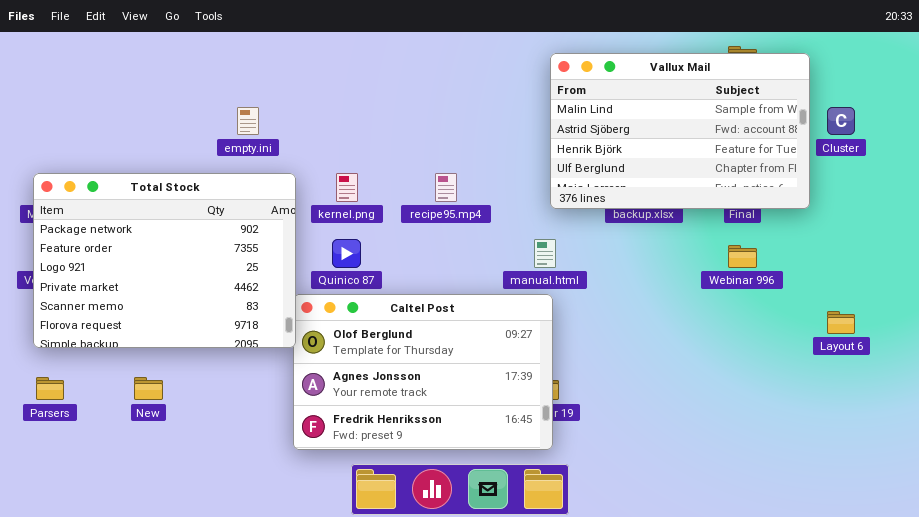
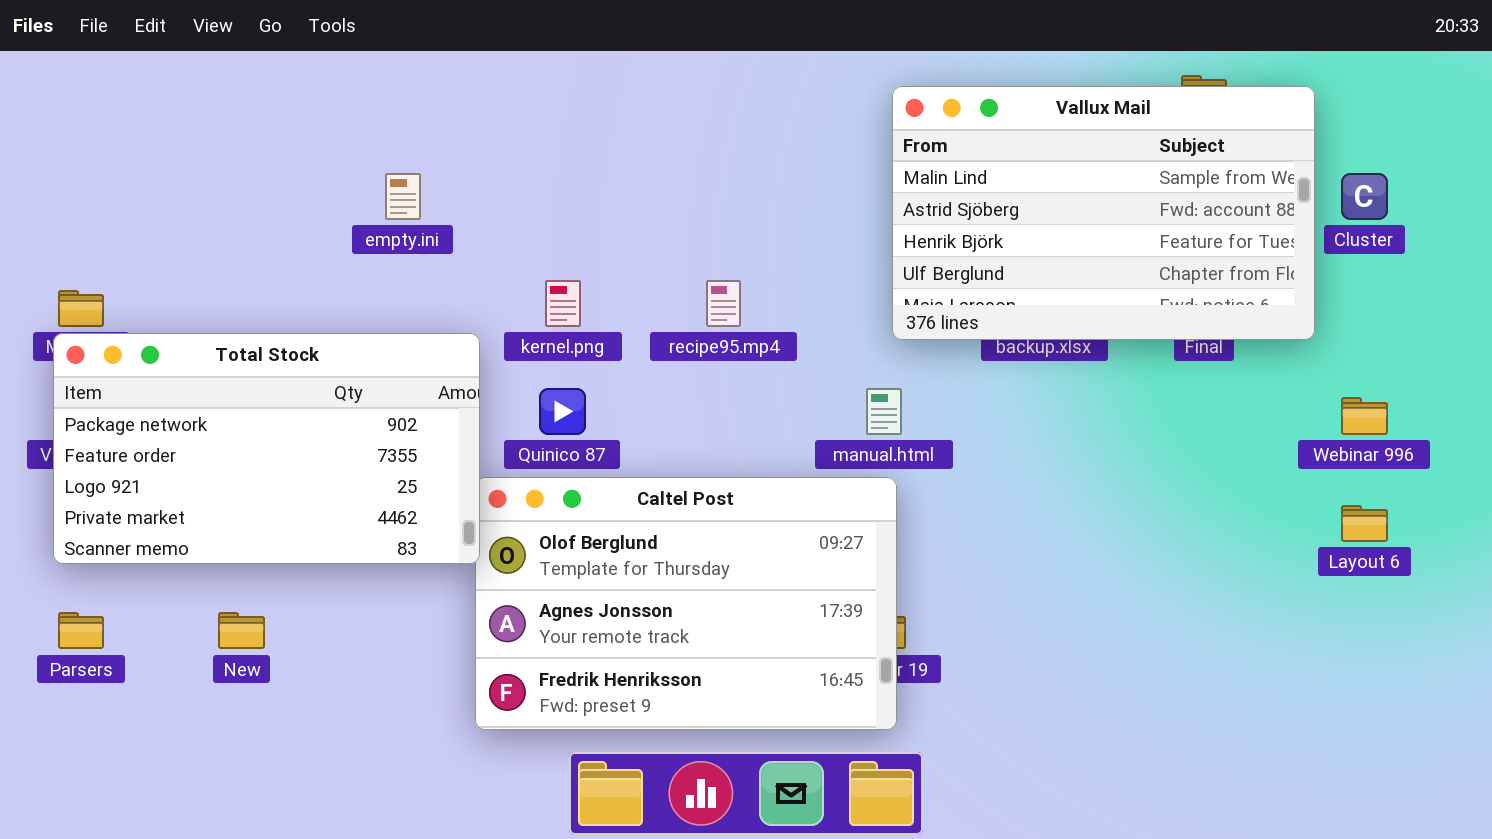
Total Stock: [33,173,296,348] -> [53,333,480,564], resized
Webinar 996: [728,245,757,268] -> [1341,397,1388,435], moved

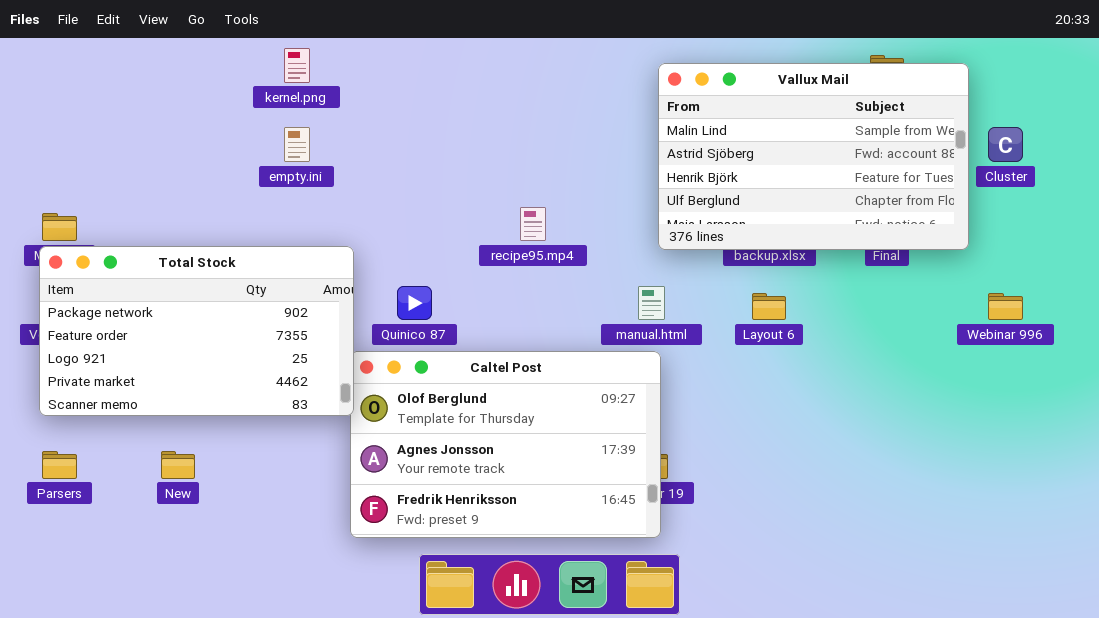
kernel.png: [545,280,581,327] -> [284,48,310,83], moved
Layout 6: [1341,505,1388,542] -> [752,293,786,320], moved

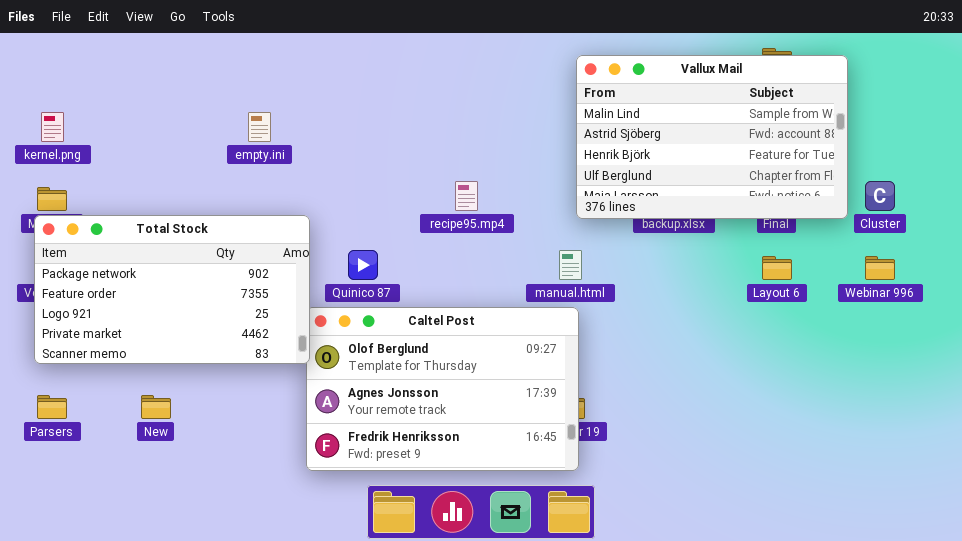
kernel.png: [284,48,310,83] -> [41,112,64,142], moved
Cluster: [988,127,1023,162] -> [865,181,895,211], moved
Layout 6: [752,293,786,320] -> [762,256,792,280], moved

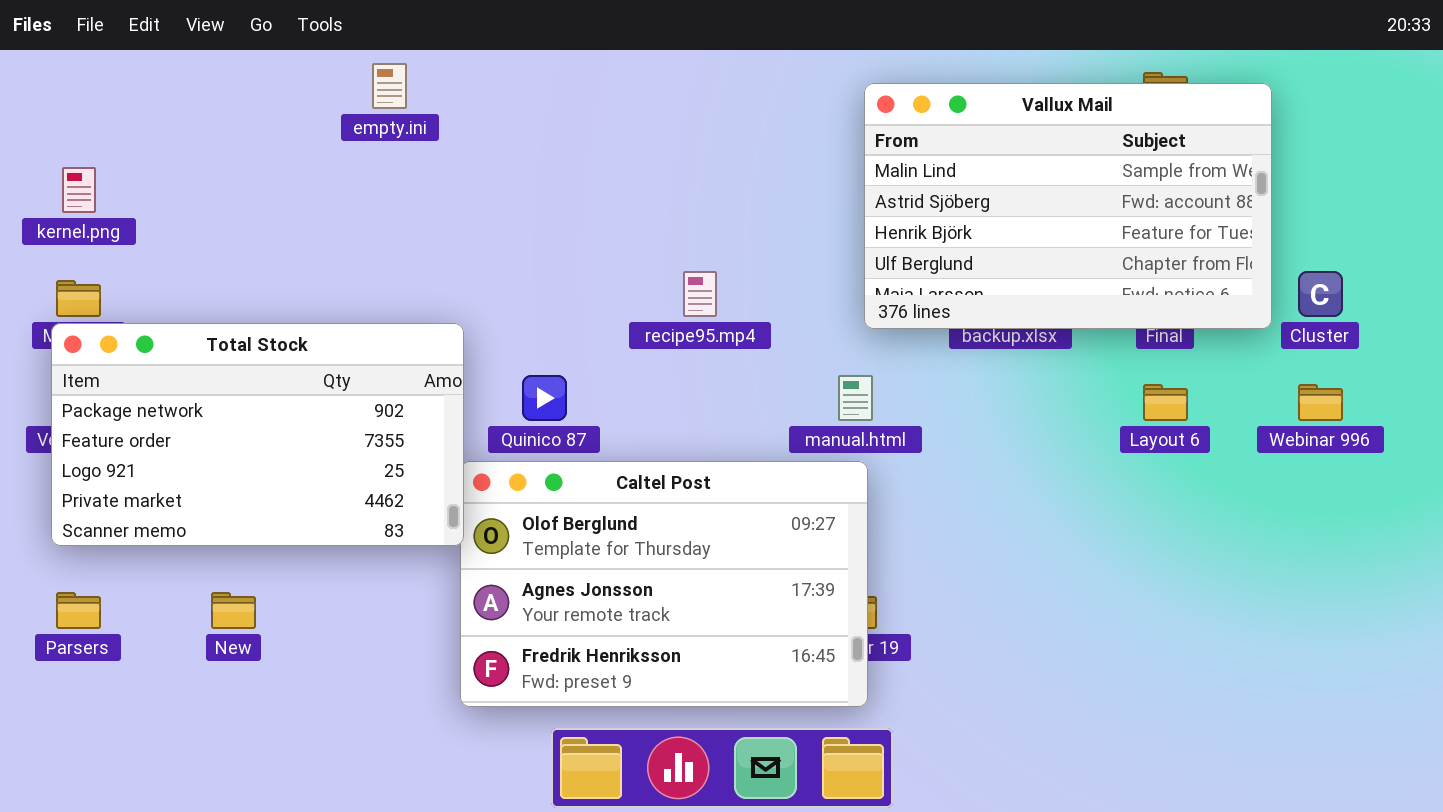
empty.ini: [248,112,271,142] -> [372,63,407,109], moved

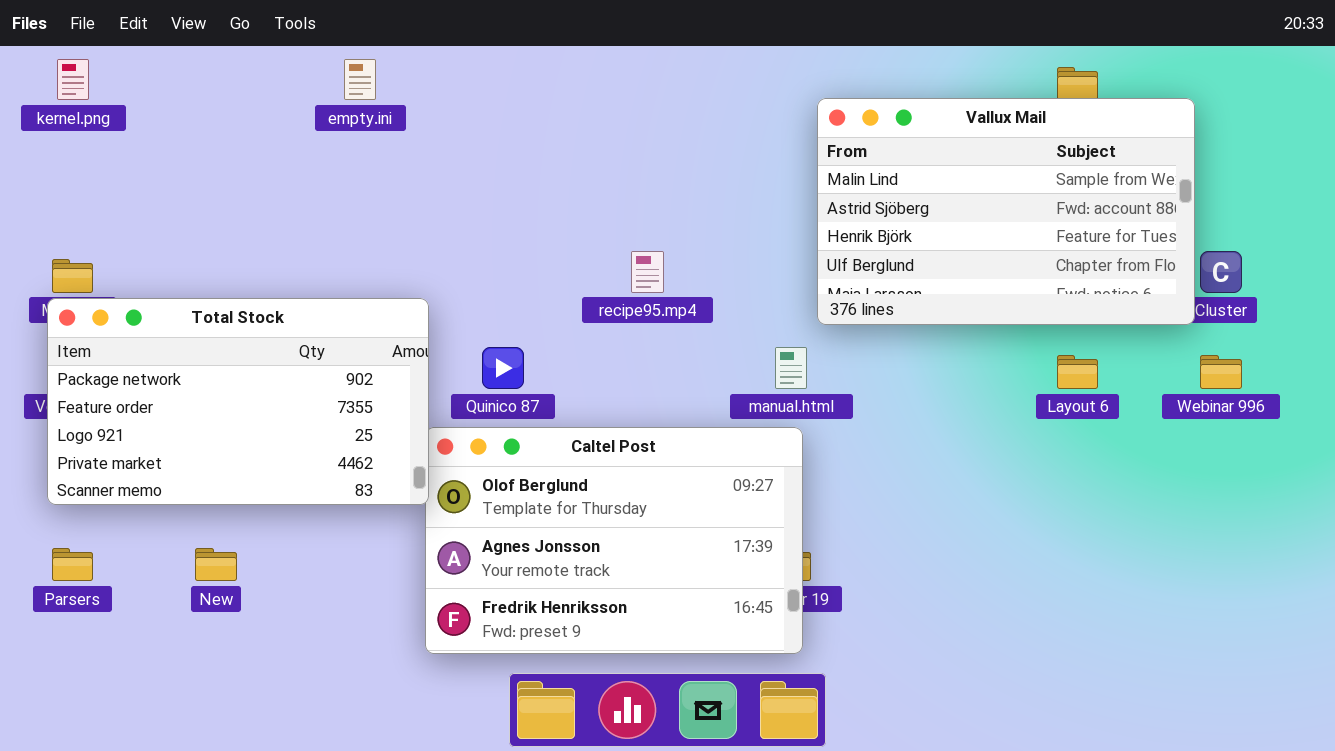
Vallux Mail: [864,83,1272,329] -> [817,98,1195,325], moved
kernel.png: [62,167,96,213] -> [57,59,89,100], moved

